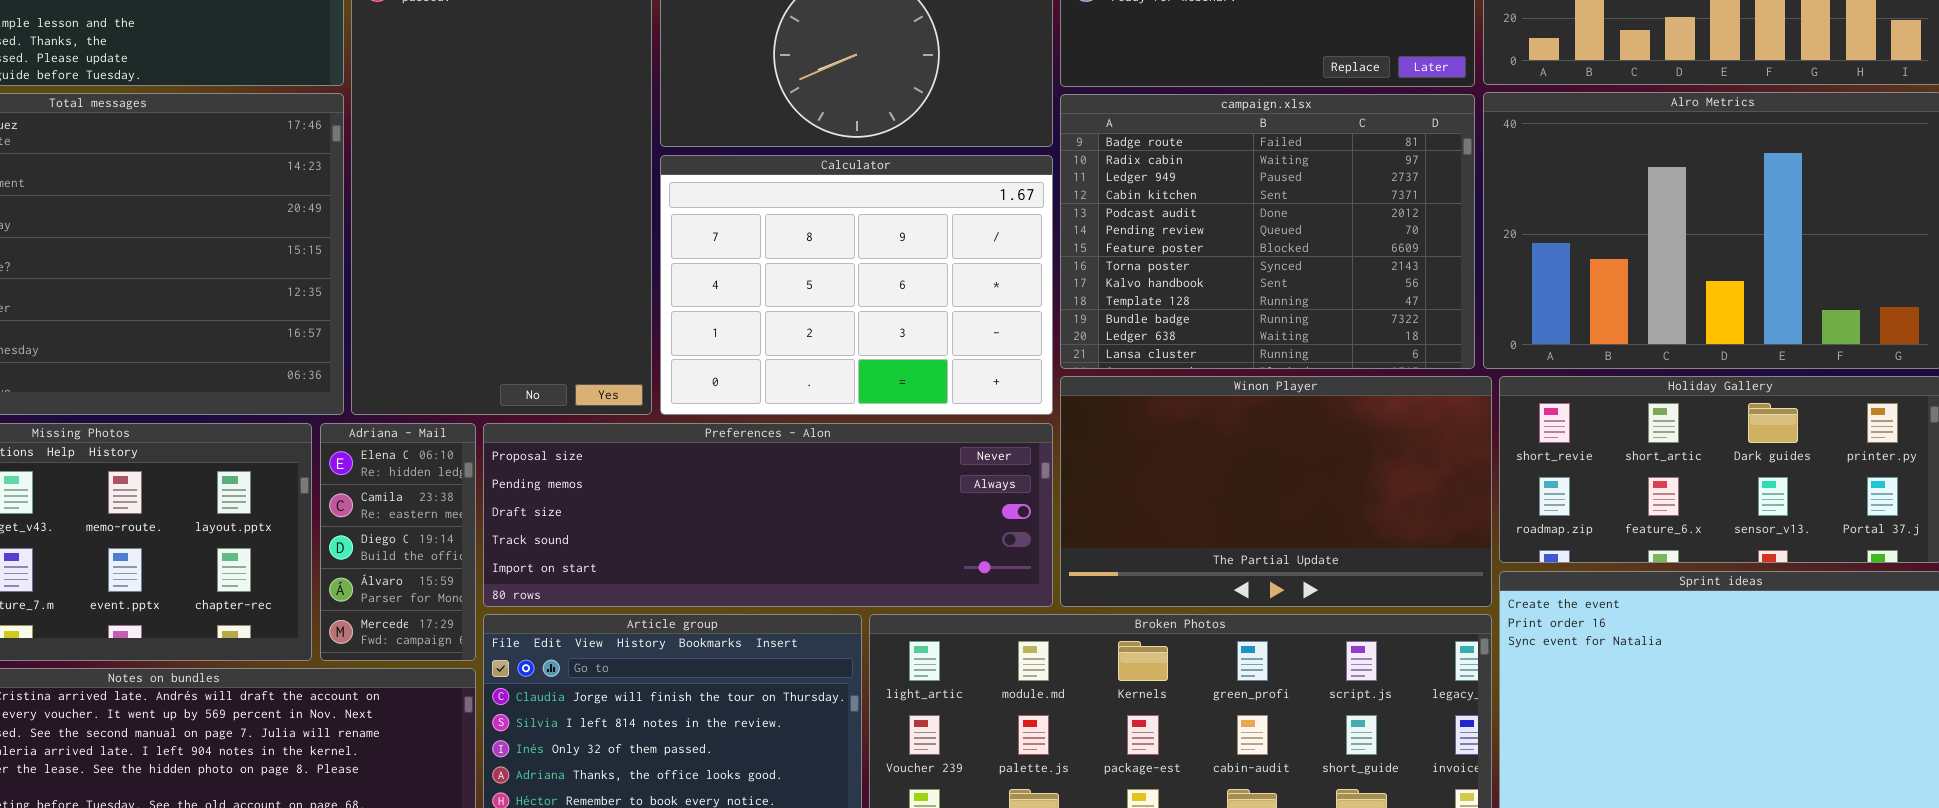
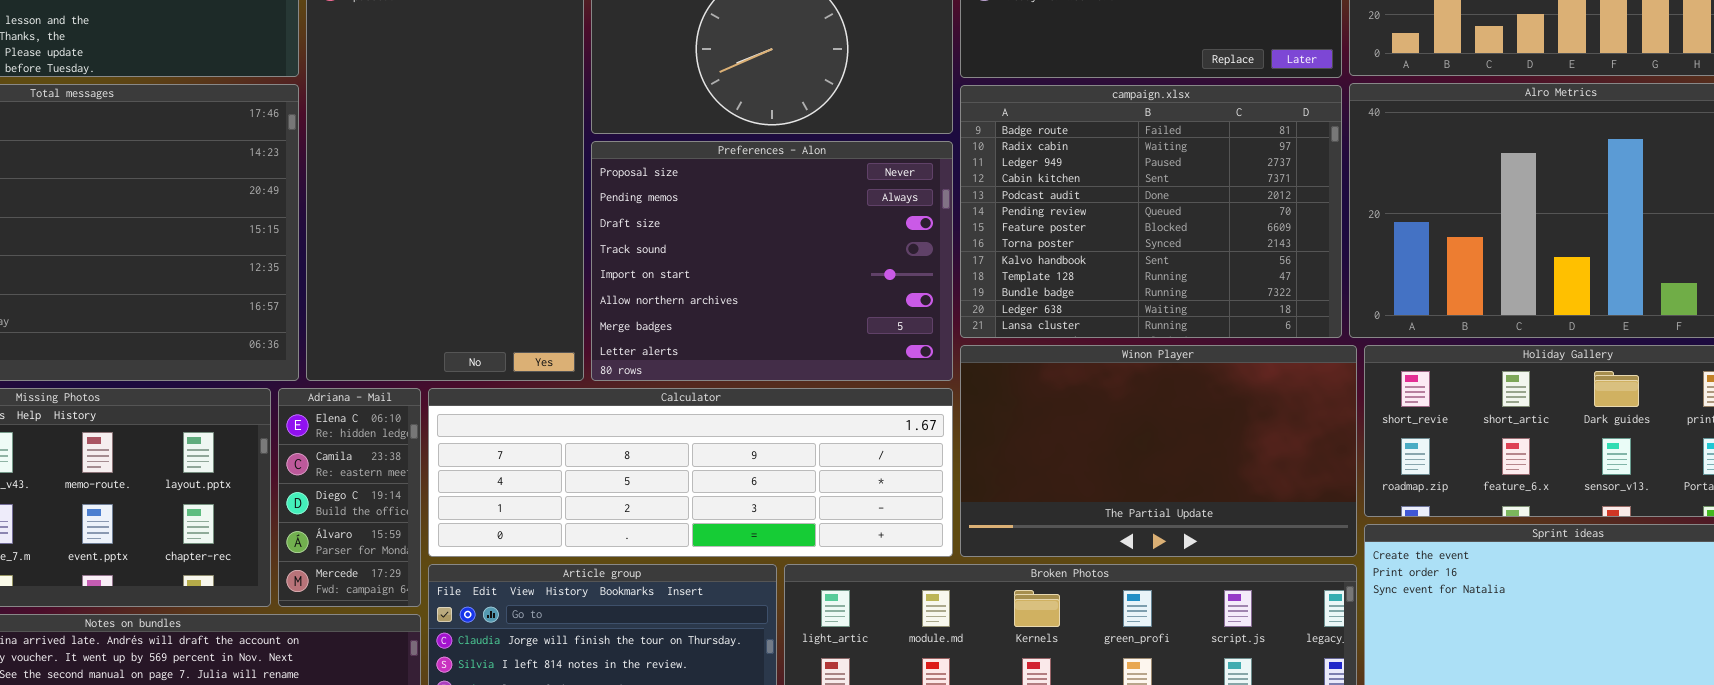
Calculator: [660,155,1053,415] -> [428,388,953,557], moved, resized
Preferences - Alon: [483,423,1053,607] -> [591,141,953,381], moved, resized

